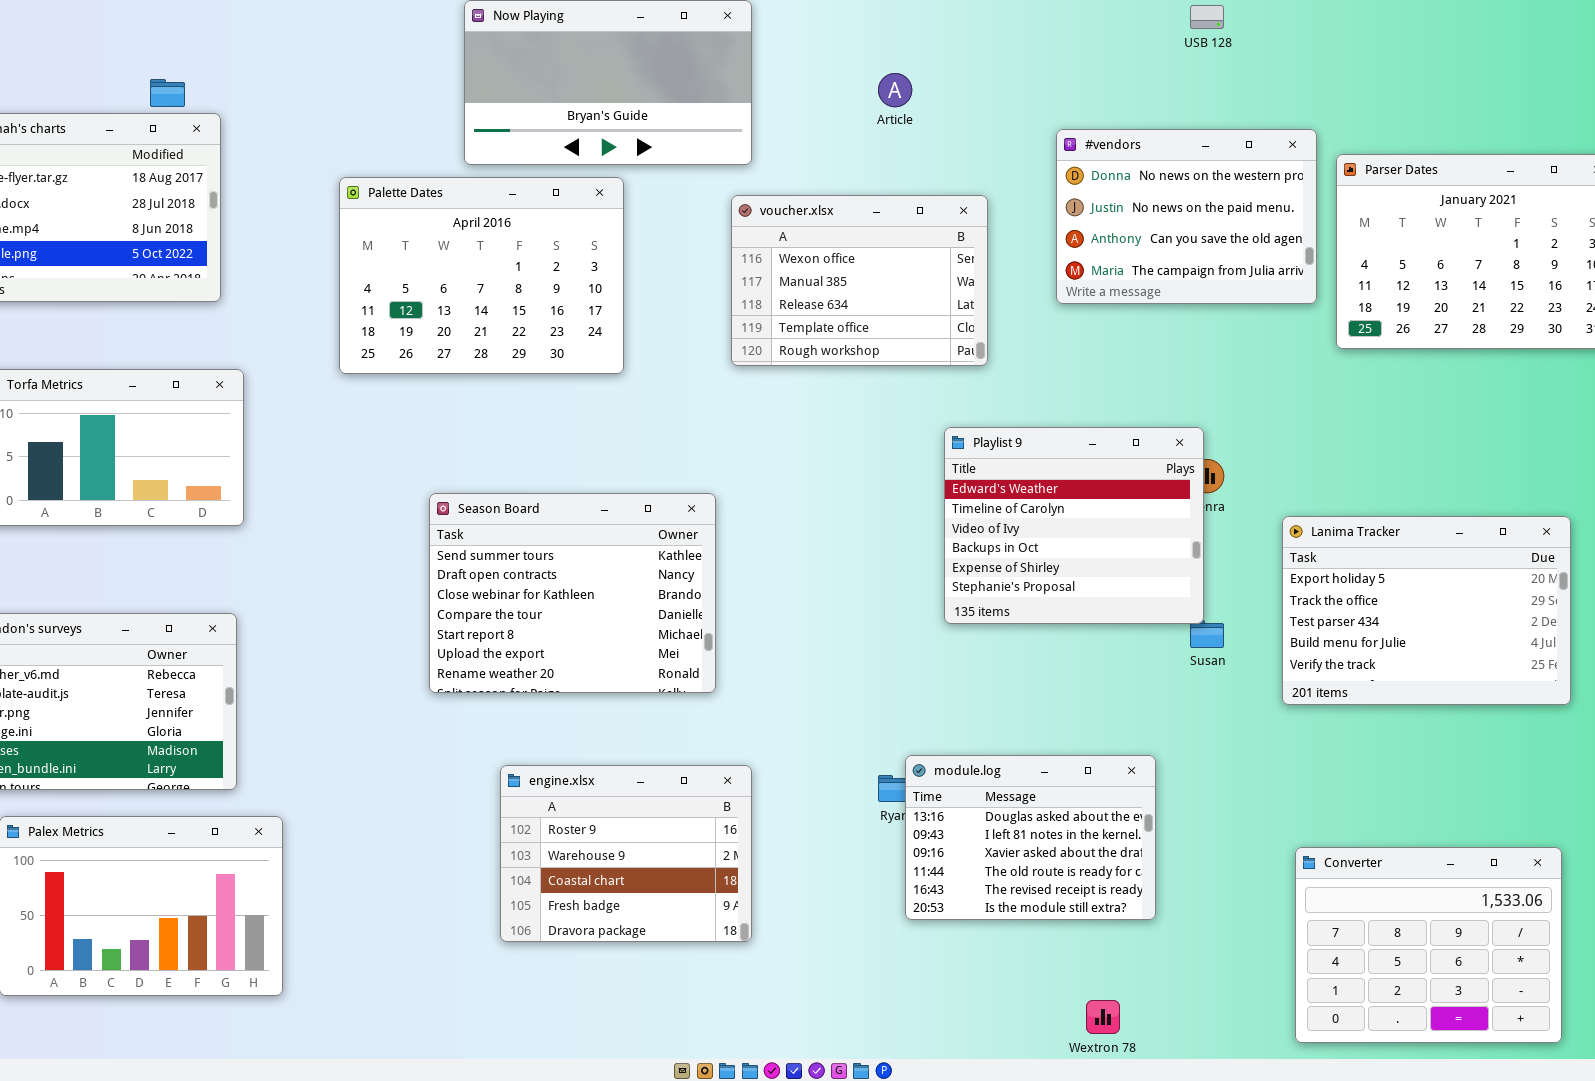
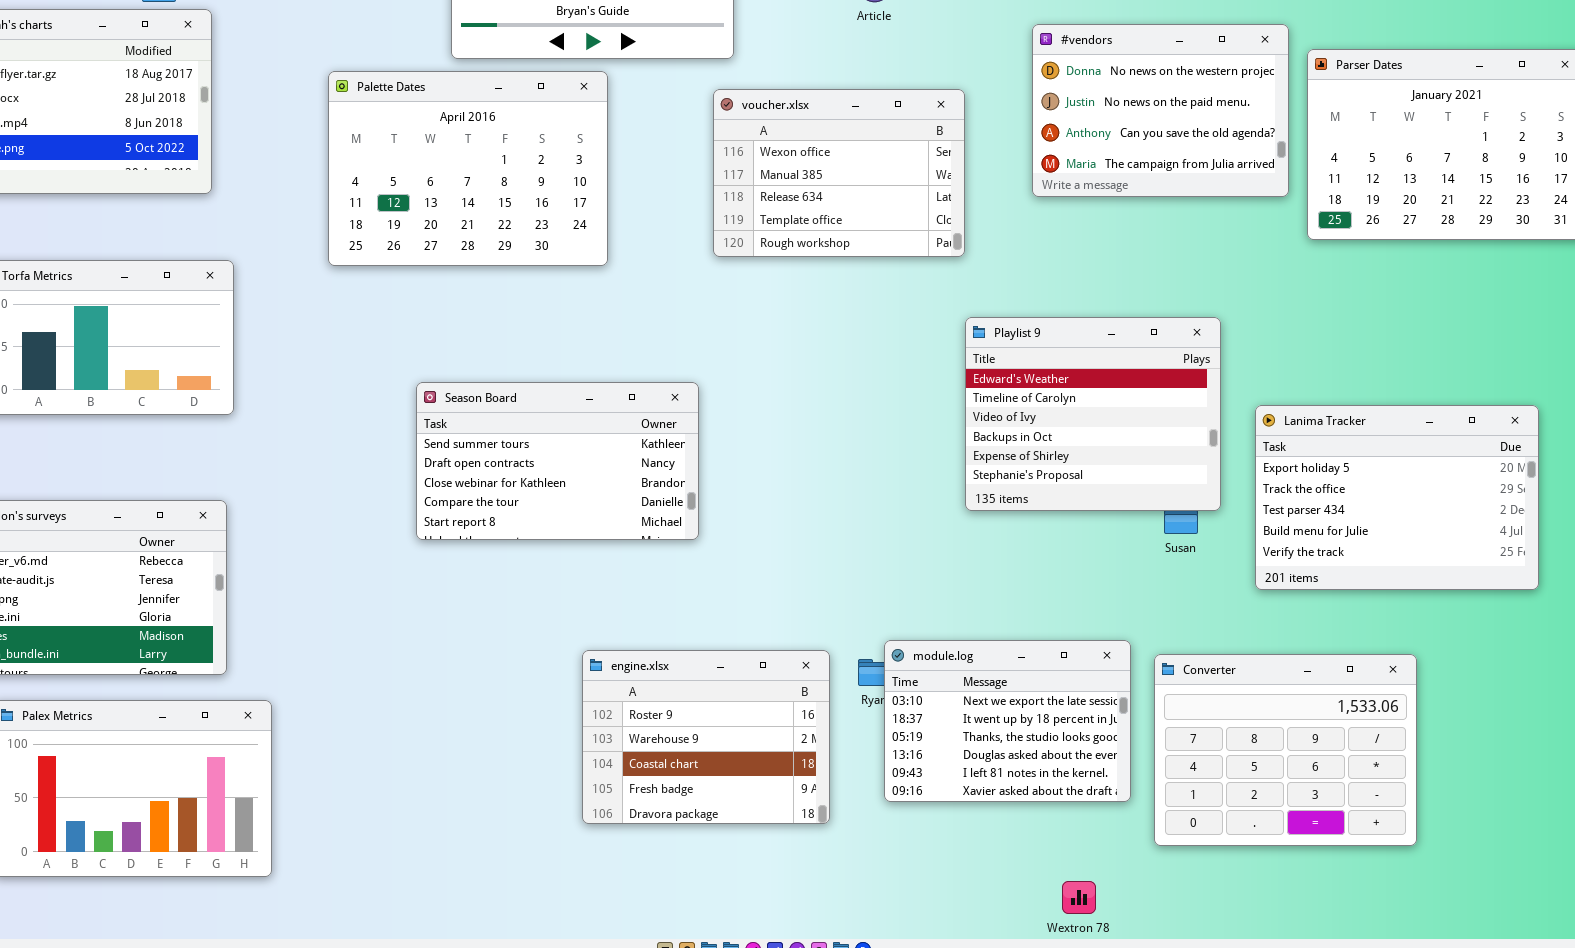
Playlist 9: [944,427,1204,624] -> [965,317,1221,511], moved
Season Board: [429,493,716,693] -> [416,382,699,540], resized
module.log: [905,755,1156,920] -> [884,640,1131,802], scrolled up 3 rows
engine.xlsx: [500,765,752,942] -> [582,650,830,824], moved
Converter: [1295,847,1562,1043] -> [1154,654,1417,846], moved

